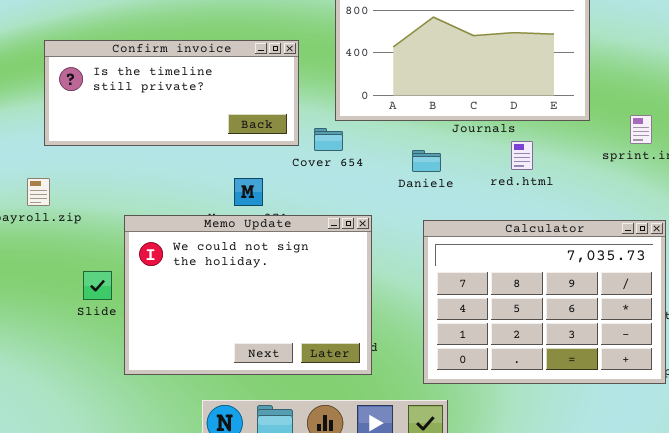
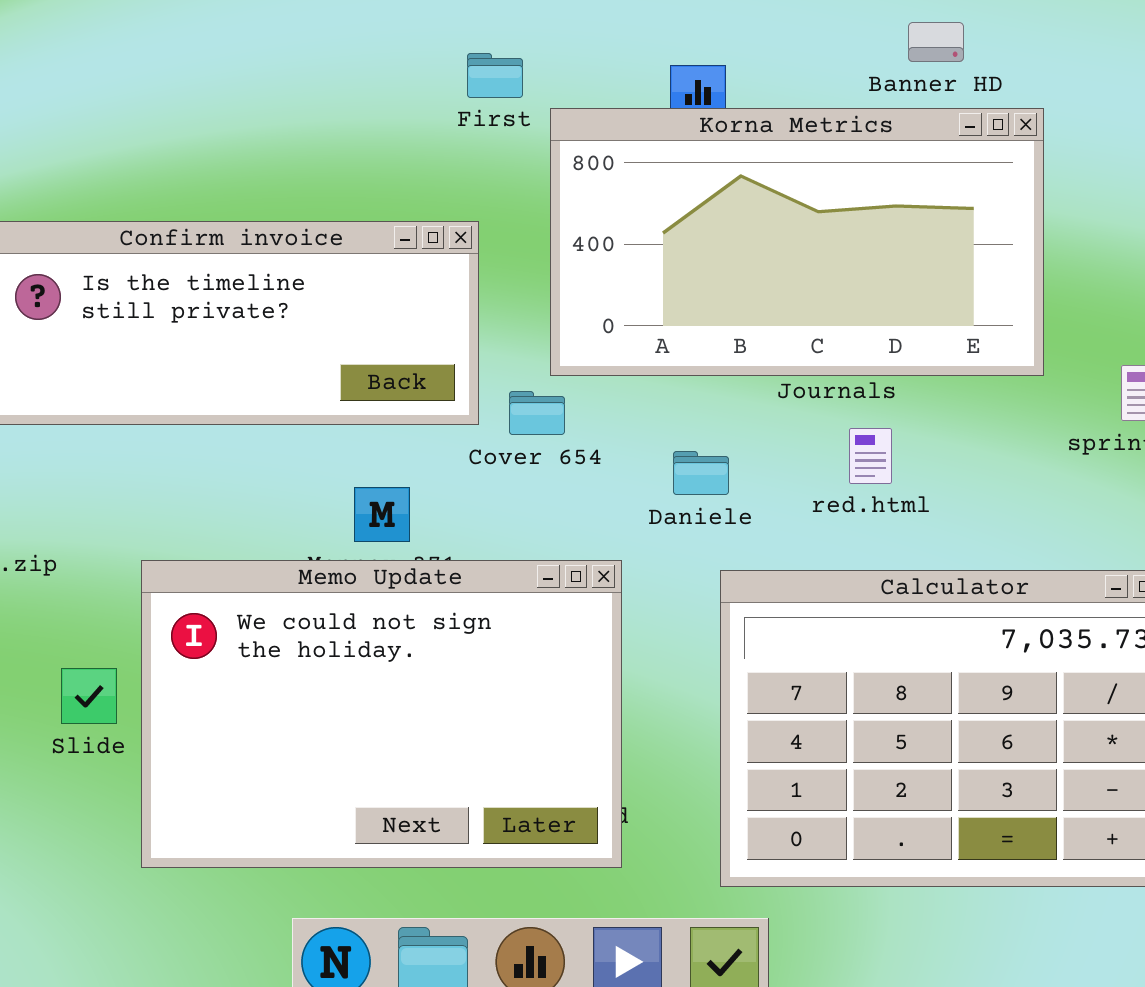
red.html: [511,141,533,170] -> [849,428,892,484], moved
Daniele: [412,150,441,172] -> [673,451,729,495], moved

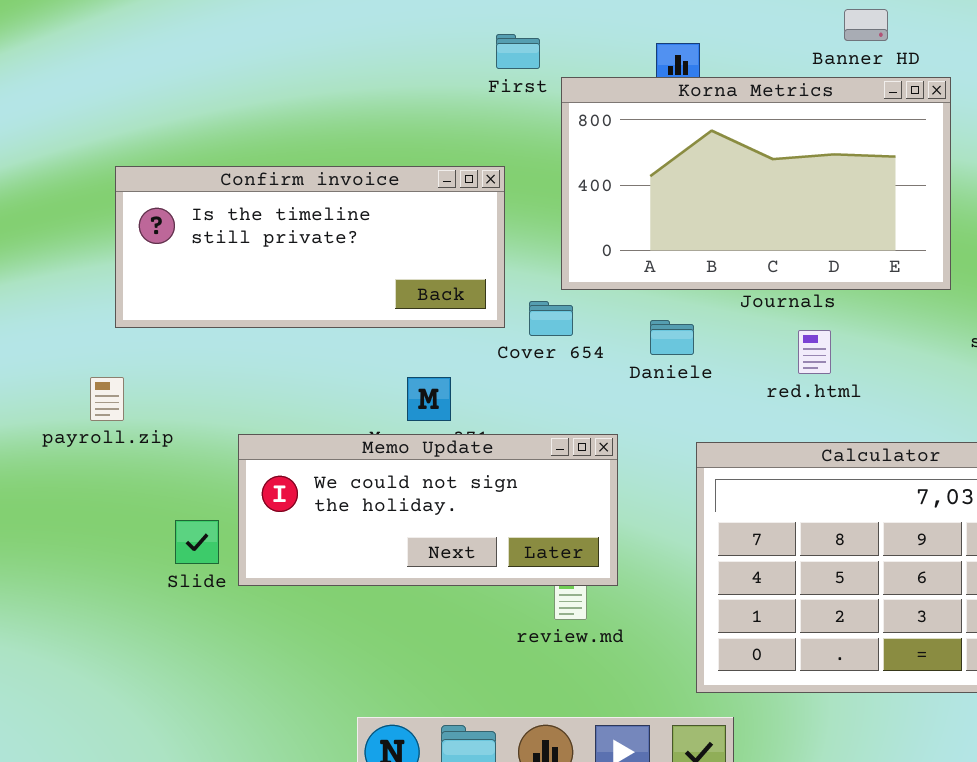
Daniele: [673,451,729,495] -> [650,320,694,355], moved
Memo Update: [141,560,622,868] -> [238,434,618,586], resized

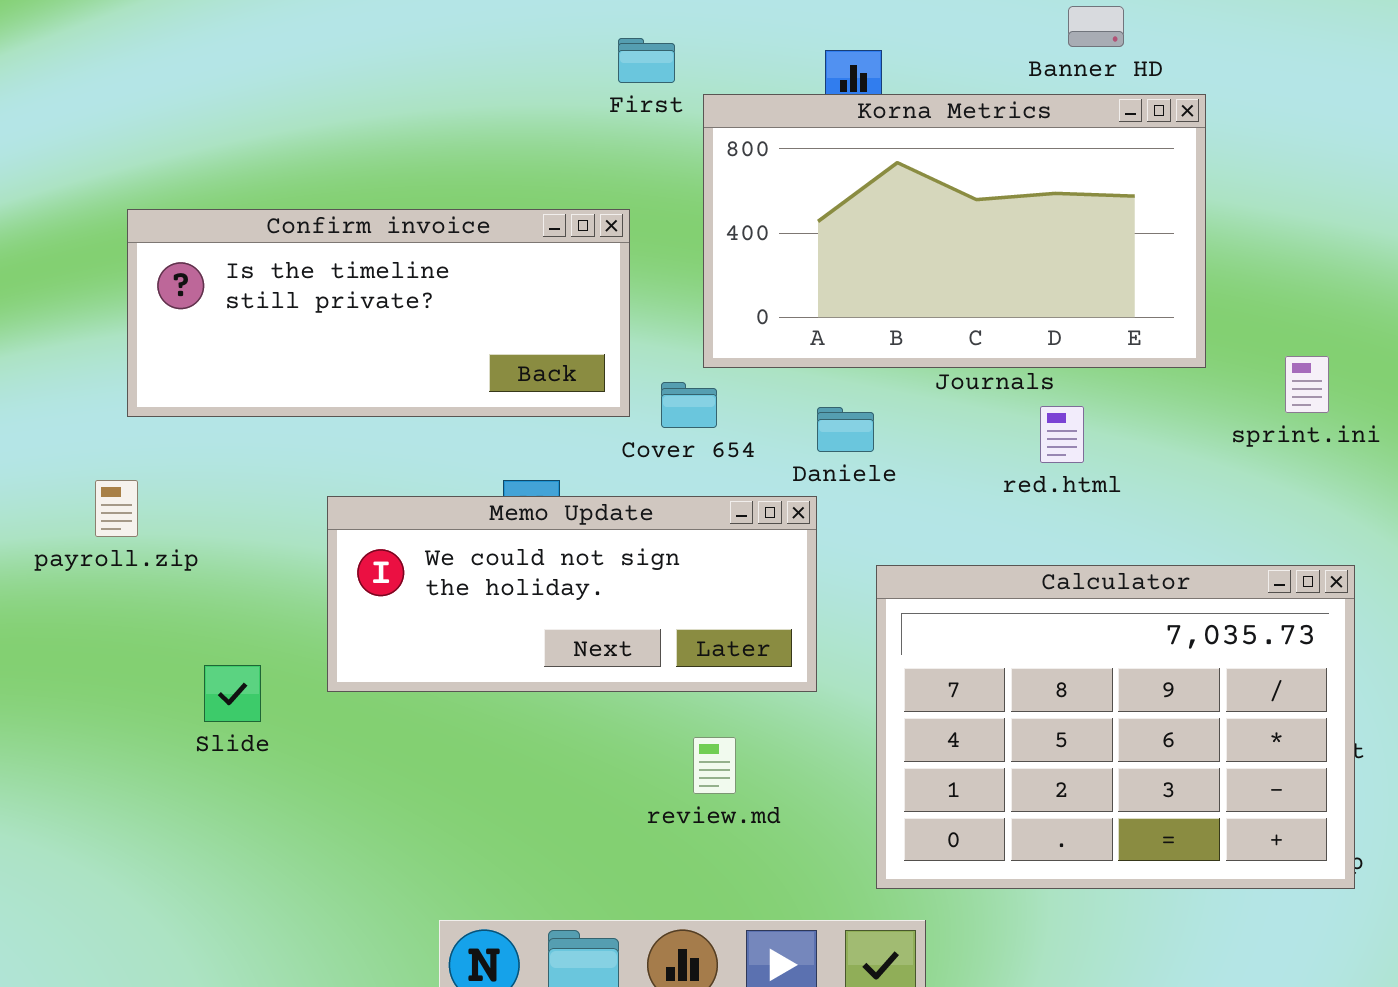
red.html: [798,330,831,374] -> [1040,406,1084,463], moved
Memo Update: [238,434,618,586] -> [327,496,817,692], moved

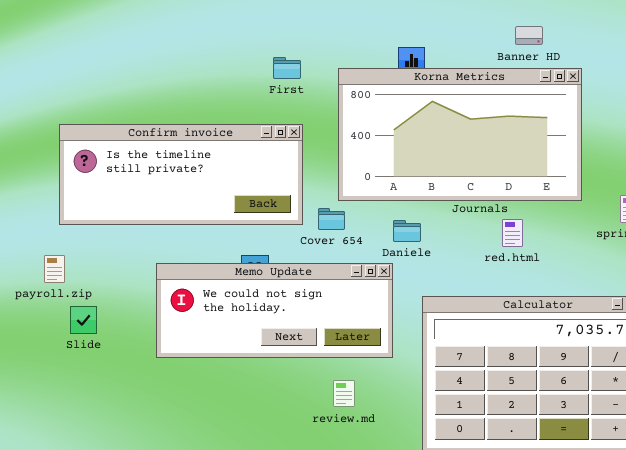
First: [618,38,675,83] -> [273,57,301,79], moved
Slide: [204,665,261,722] -> [70,306,97,334], moved

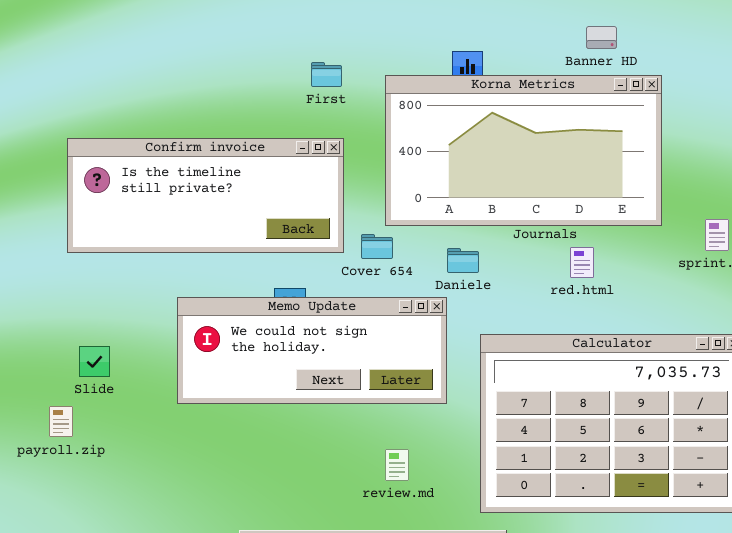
payroll.zip: [44,255,65,283] -> [49,406,73,437], moved
review.md: [333,380,355,407] -> [385,449,409,481], moved

